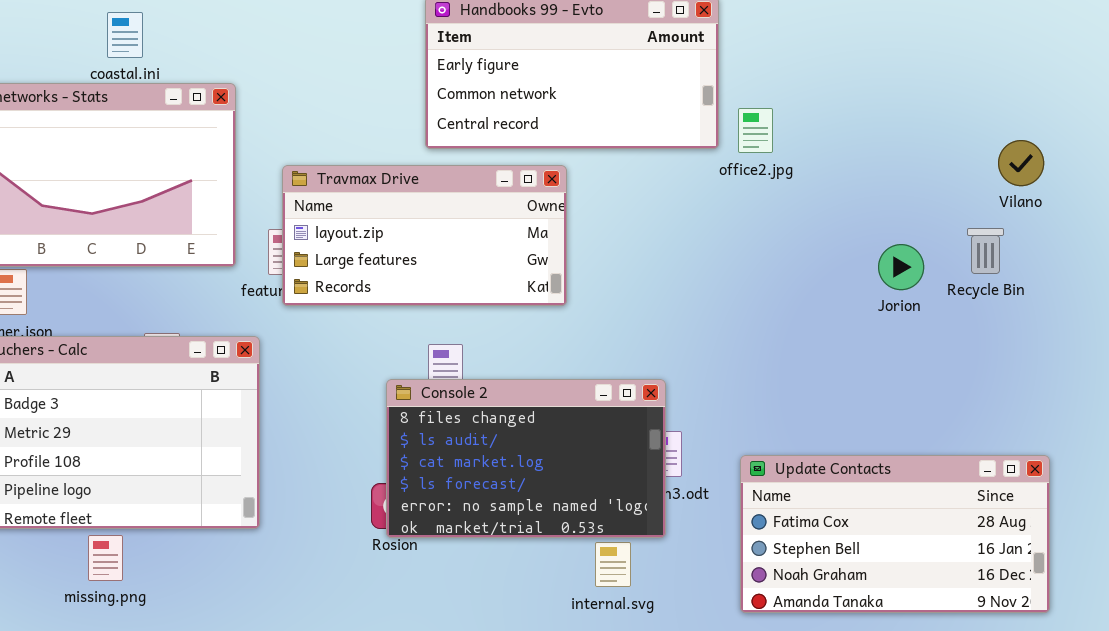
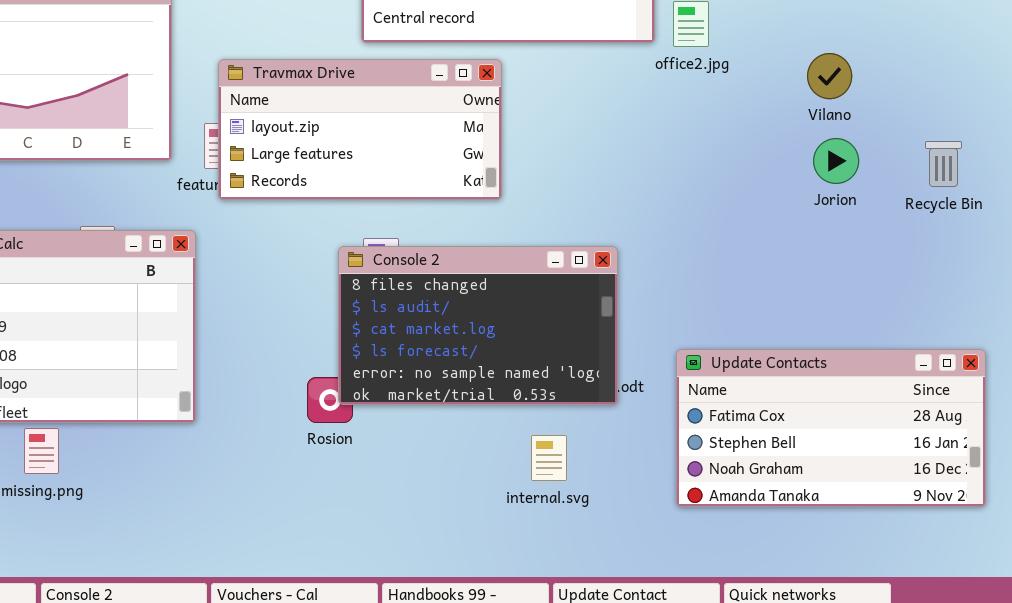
Vilano: [998,140,1044,186] -> [807,53,852,99], moved
Recycle Bin: [967,228,1004,274] -> [925,141,962,187], moved
Console 2: [386,379,666,538] -> [338,246,618,405], moved

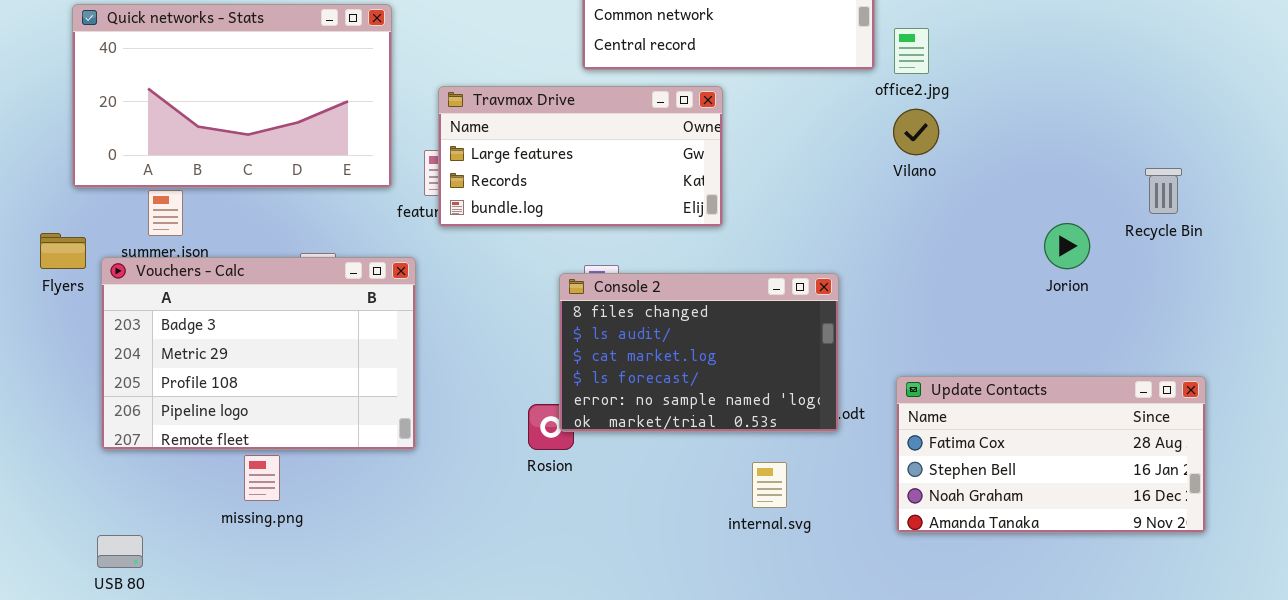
Vilano: [807,53,852,99] -> [893,109,939,155], moved
Travmax Drive: [218,59,502,200] -> [438,86,723,227], scrolled down 1 row
Jorion: [813,138,859,184] -> [1044,223,1090,269], moved

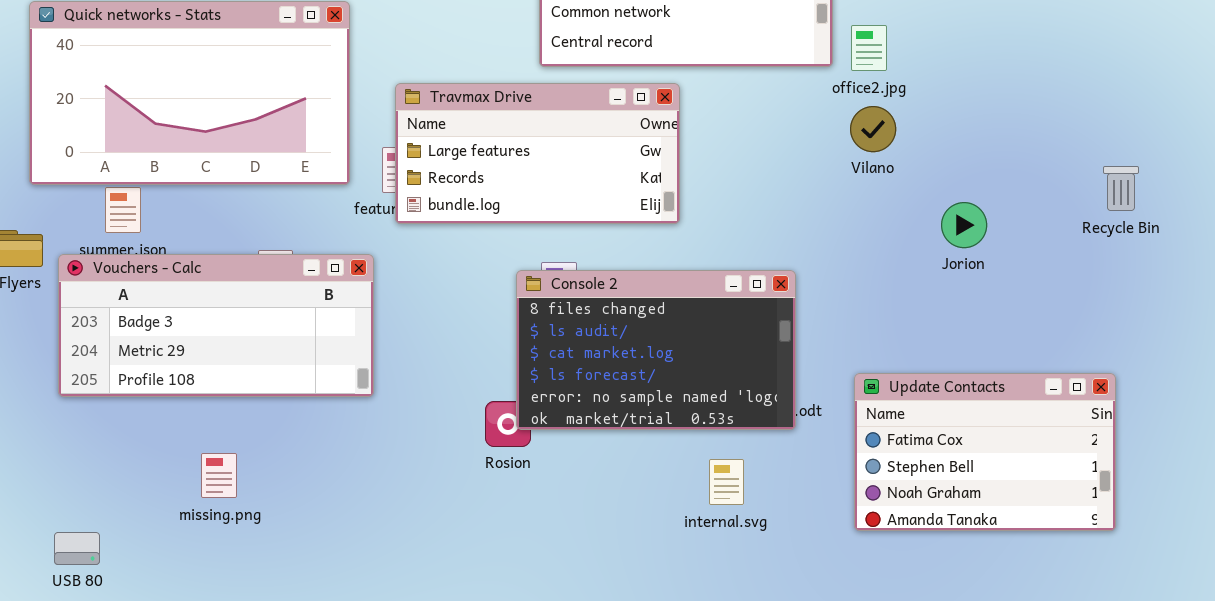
Jorion: [1044,223,1090,269] -> [941,202,987,248], moved
Vouchers - Calc: [101,257,416,450] -> [58,254,374,397], resized
Update Contacts: [896,376,1206,533] -> [854,373,1116,531], resized

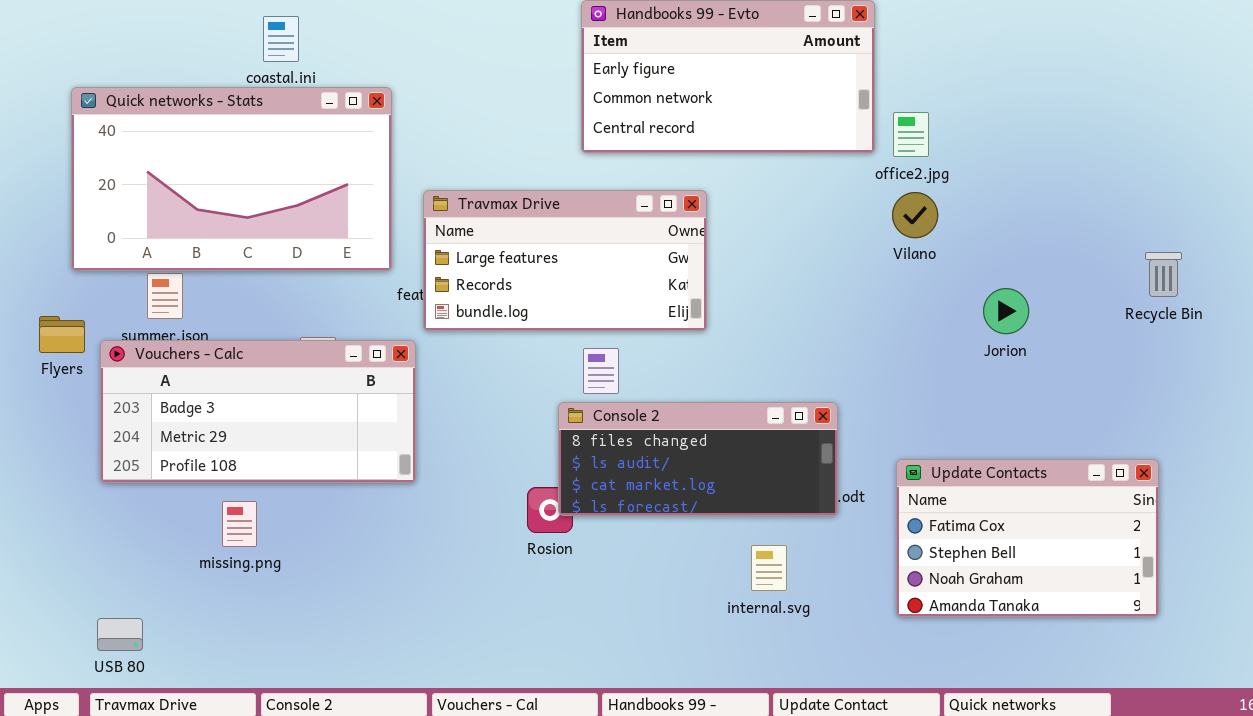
Travmax Drive: [395,83,680,224] -> [423,190,707,331], moved
Console 2: [516,270,796,430] -> [558,402,838,516], resized
missing.png: [201,453,237,498] -> [222,501,257,547], moved

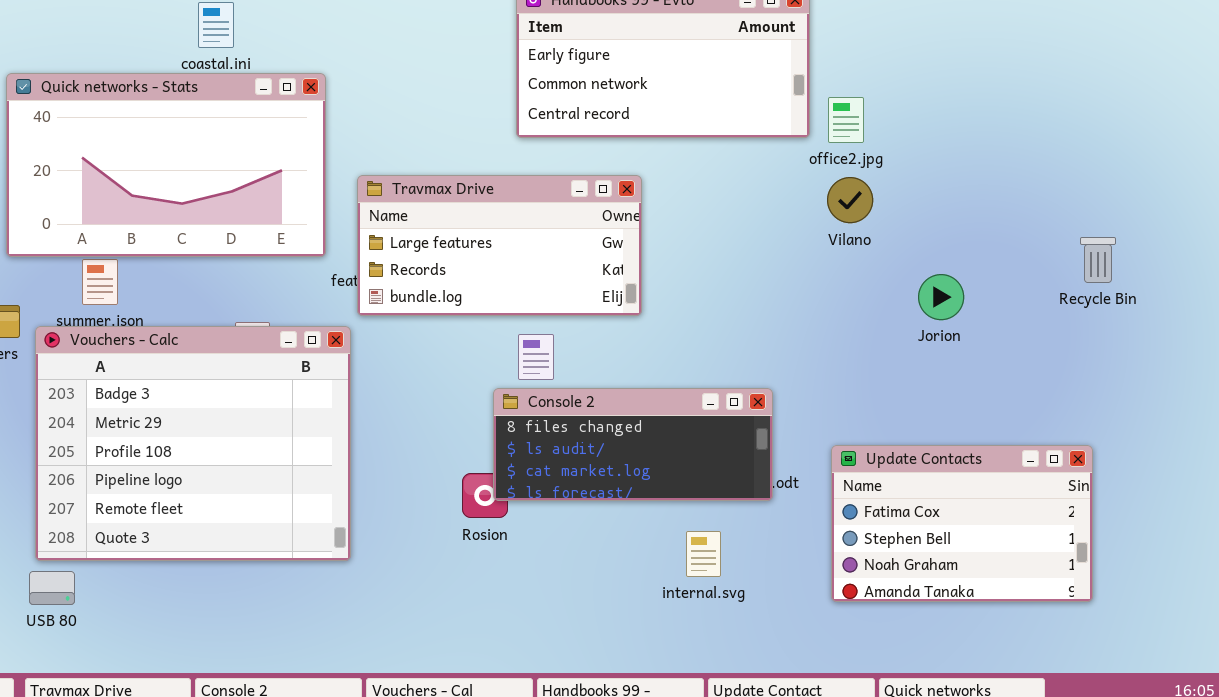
Vouchers - Calc: [100,340,416,483] -> [35,326,351,561], resized
USB 80: [97,618,143,651] -> [29,571,75,605], moved

